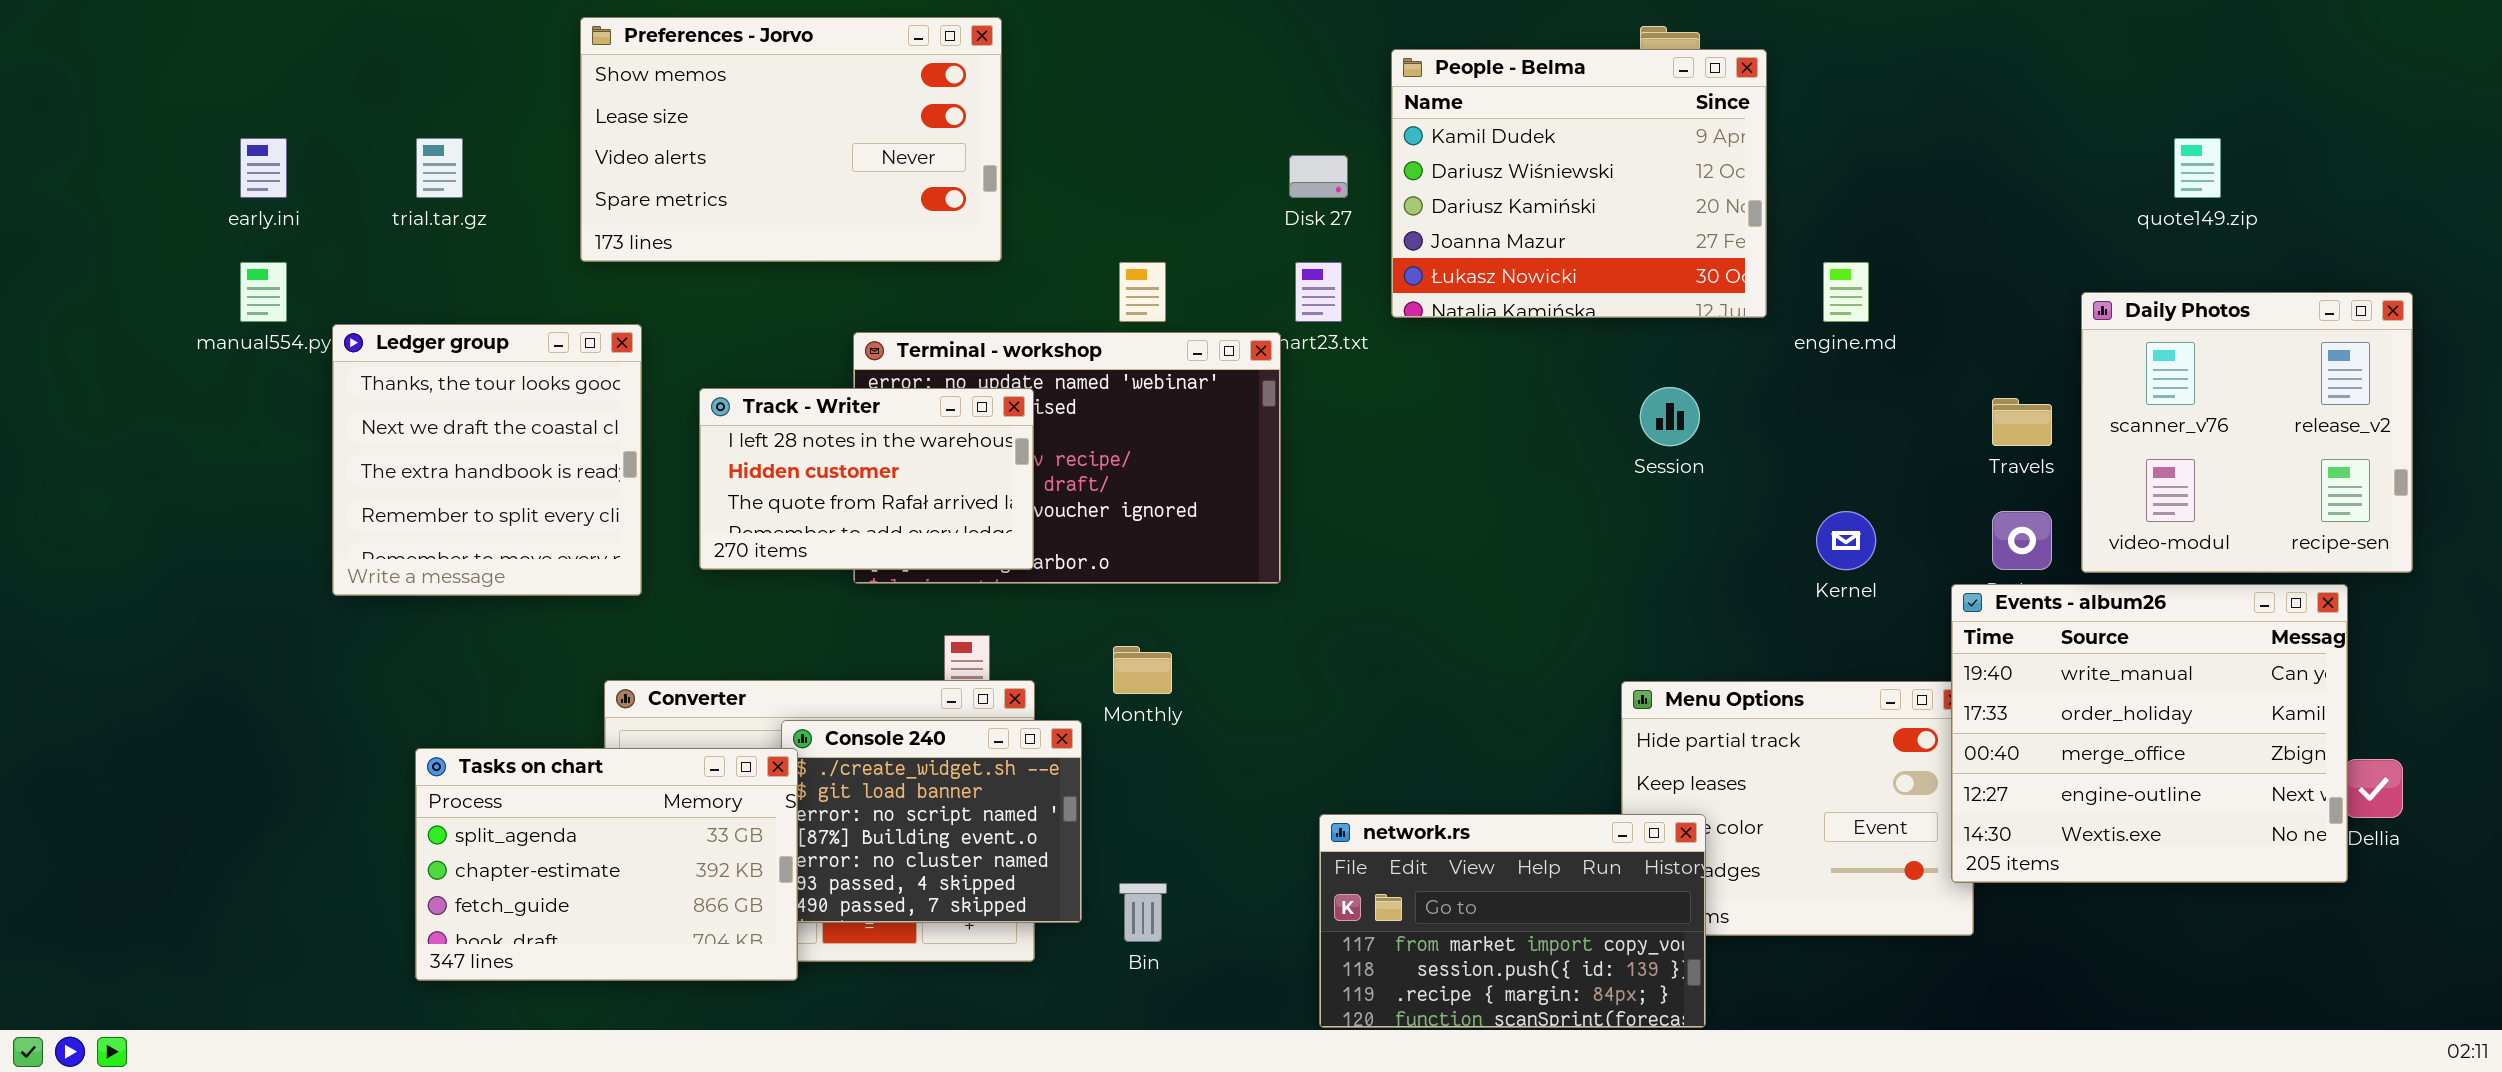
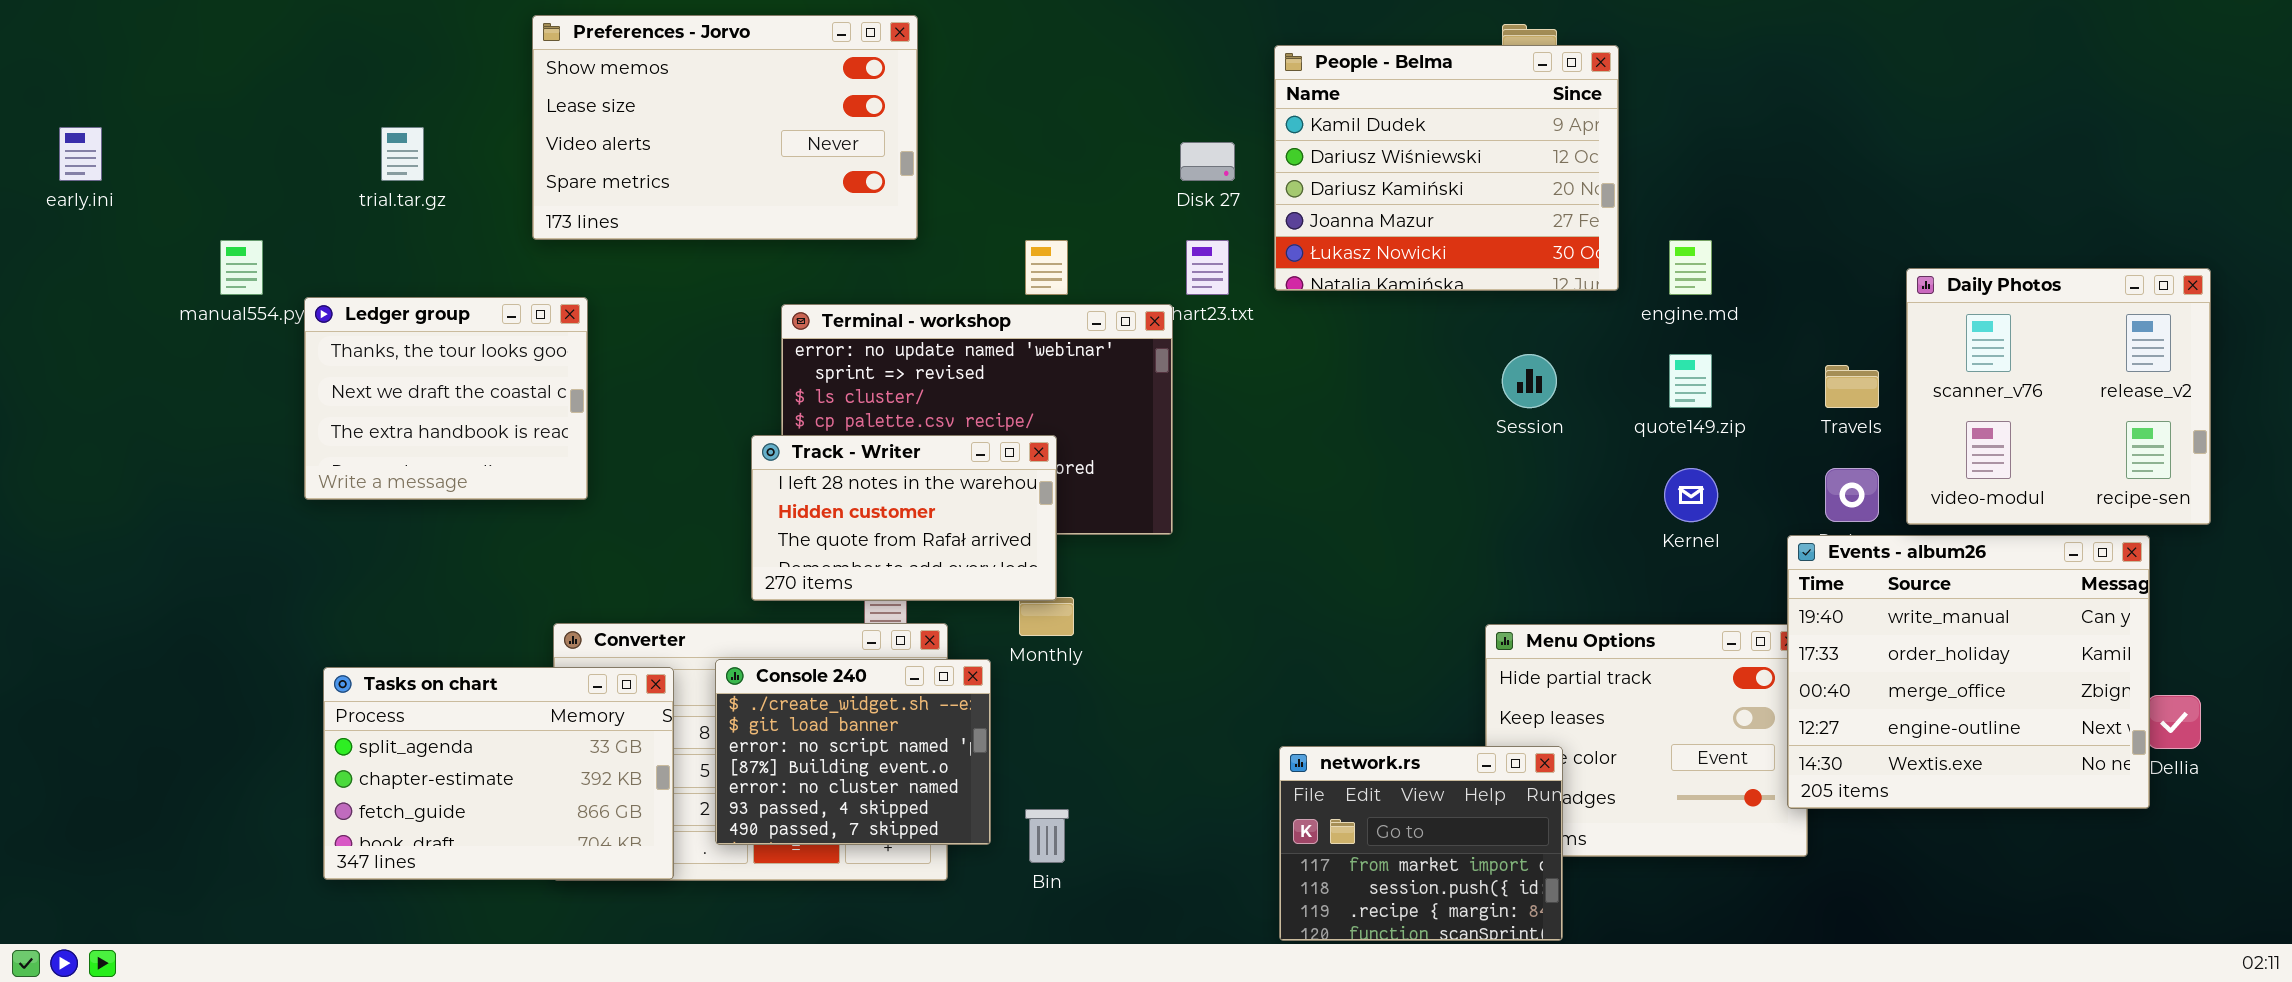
early.ini: [240,138,287,198] -> [59,127,102,181], moved
quote149.zip: [2174,138,2221,198] -> [1669,354,1712,408], moved
Ledger group: [332,324,642,596] -> [304,297,588,500], resized
Track - Writer: [699,388,1034,570] -> [751,435,1057,601], moved
Tasks on chart: [415,748,798,981] -> [323,667,674,880], moved
network.rs: [1319,814,1706,1028] -> [1279,746,1563,941], resized

